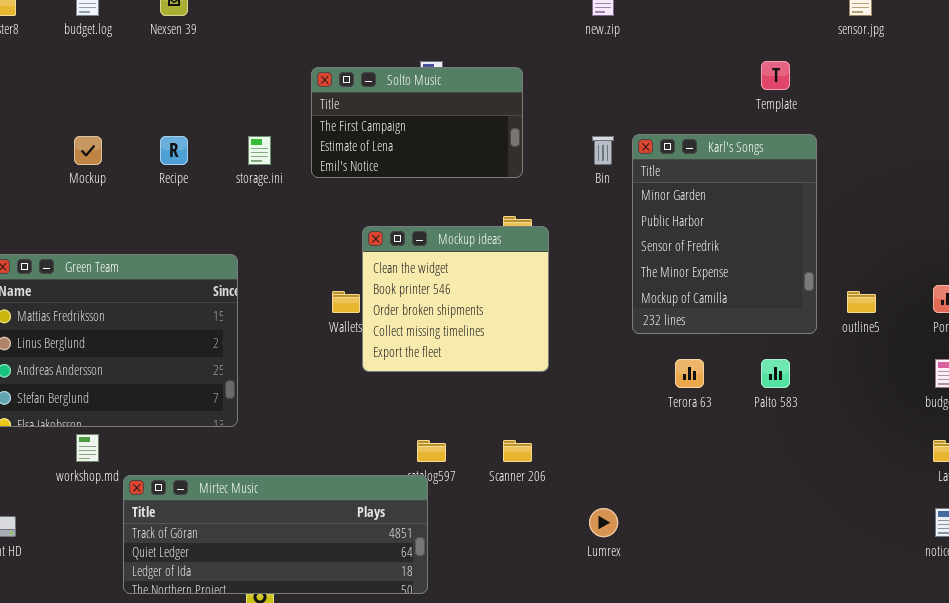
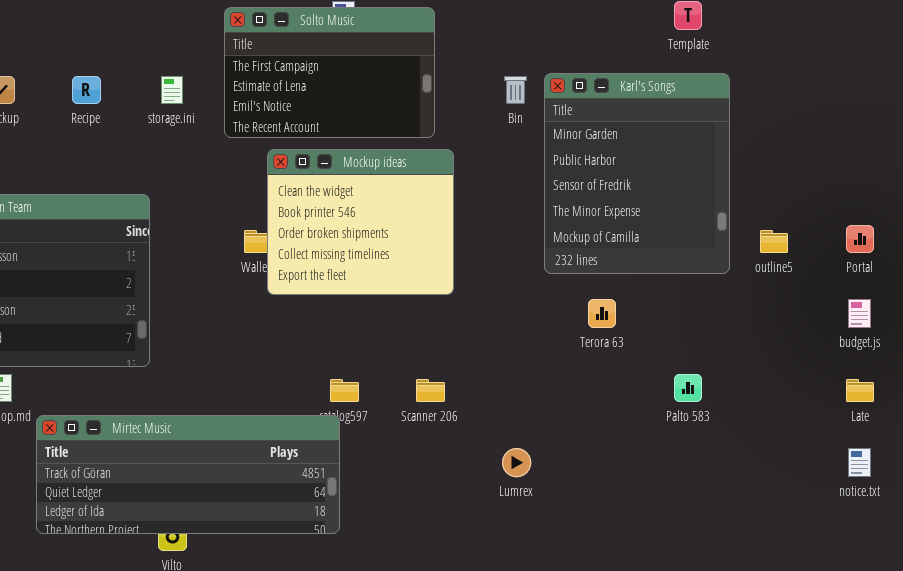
Solto Music: [311,67,523,178] -> [224,7,435,138], resized
Mockup ideas: [362,226,549,372] -> [267,149,454,295], moved
Palto 583: [761,359,790,388] -> [674,374,702,402], moved

